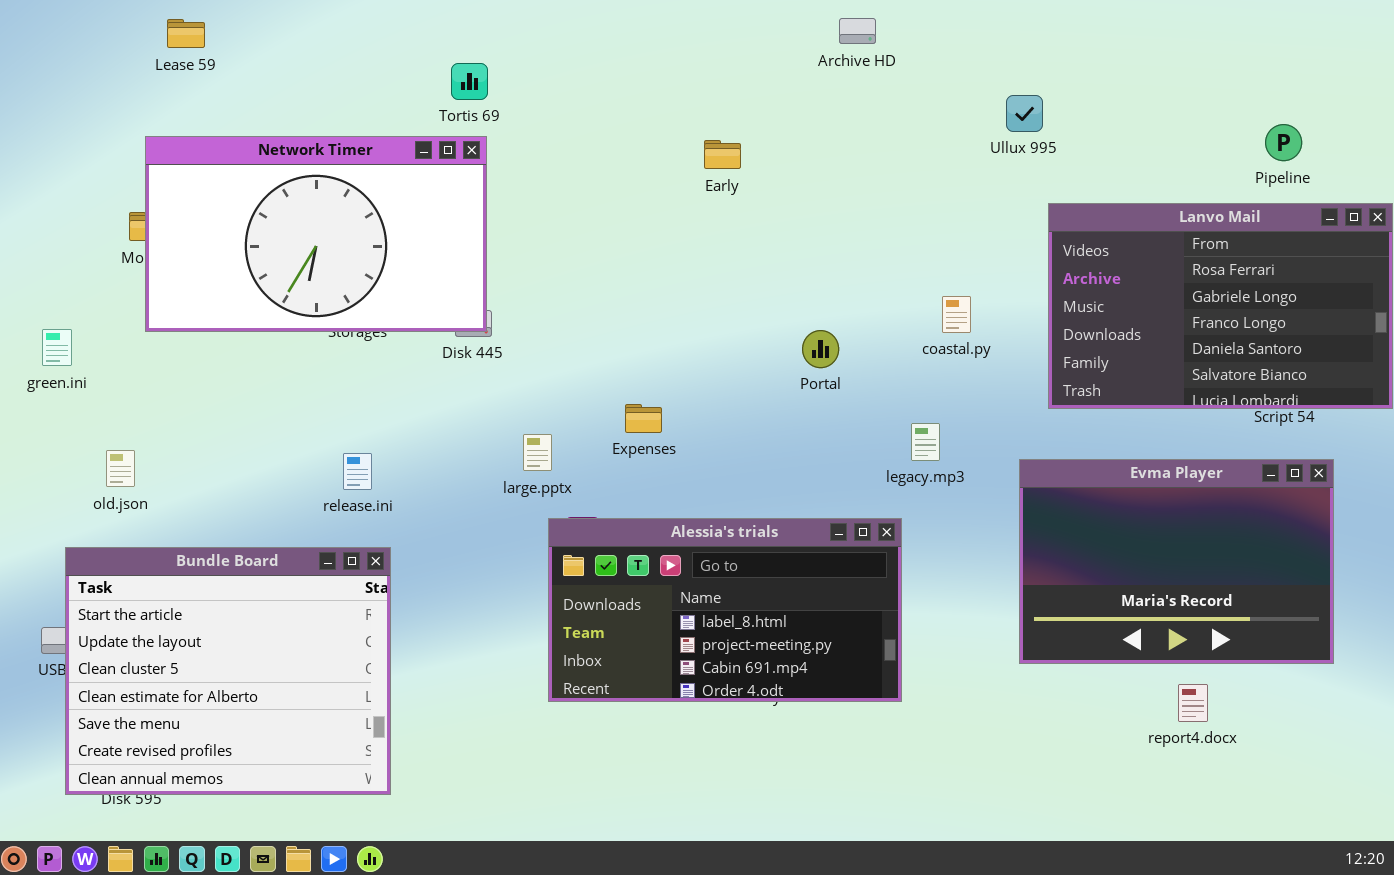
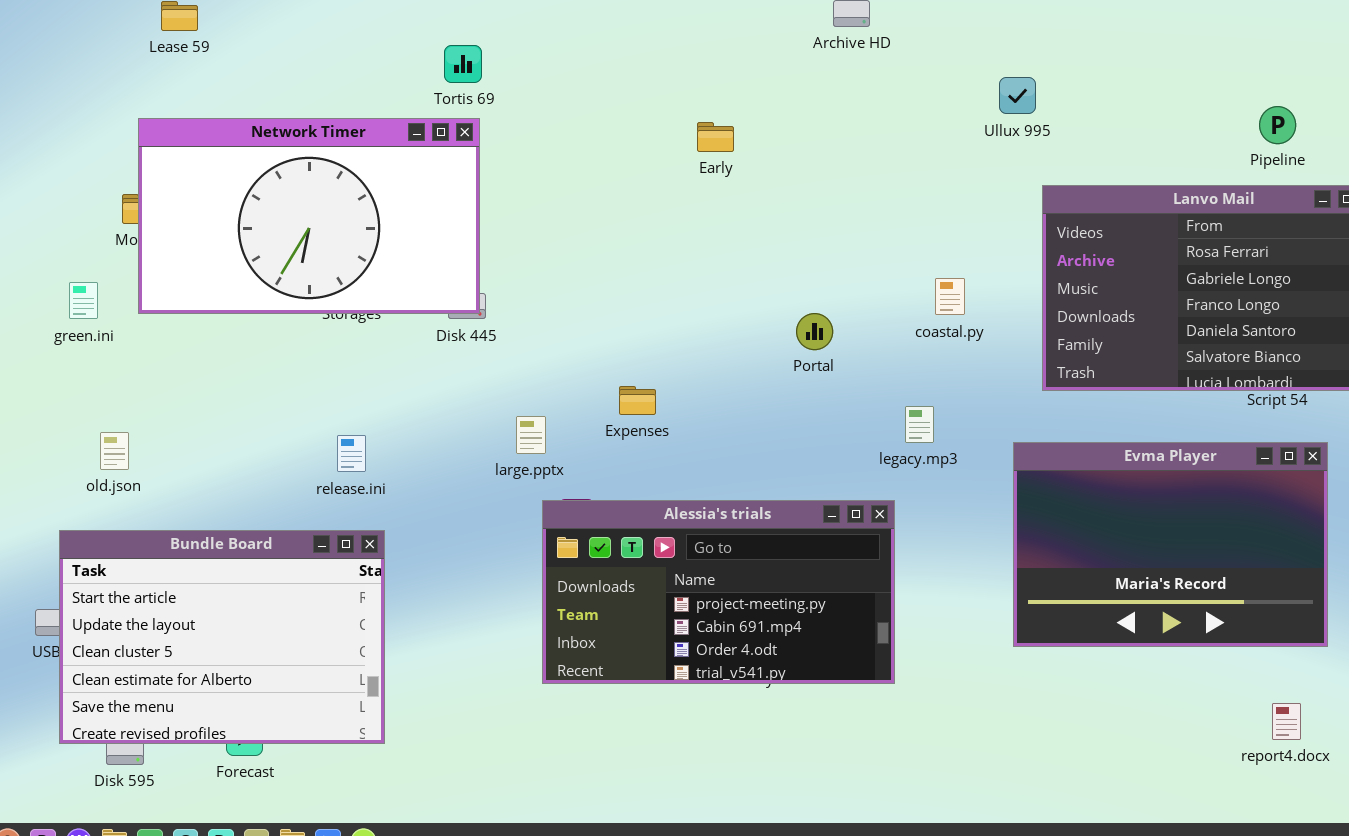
green.ini: [42,329,72,366] -> [69,282,98,319], moved
Alessia's trials: [548,518,902,702] -> [542,500,895,684], scrolled down 1 row
Bundle Board: [65,547,391,795] -> [59,530,385,744], resized
report4.docx: [1178,684,1208,722] -> [1272,703,1301,740], moved

